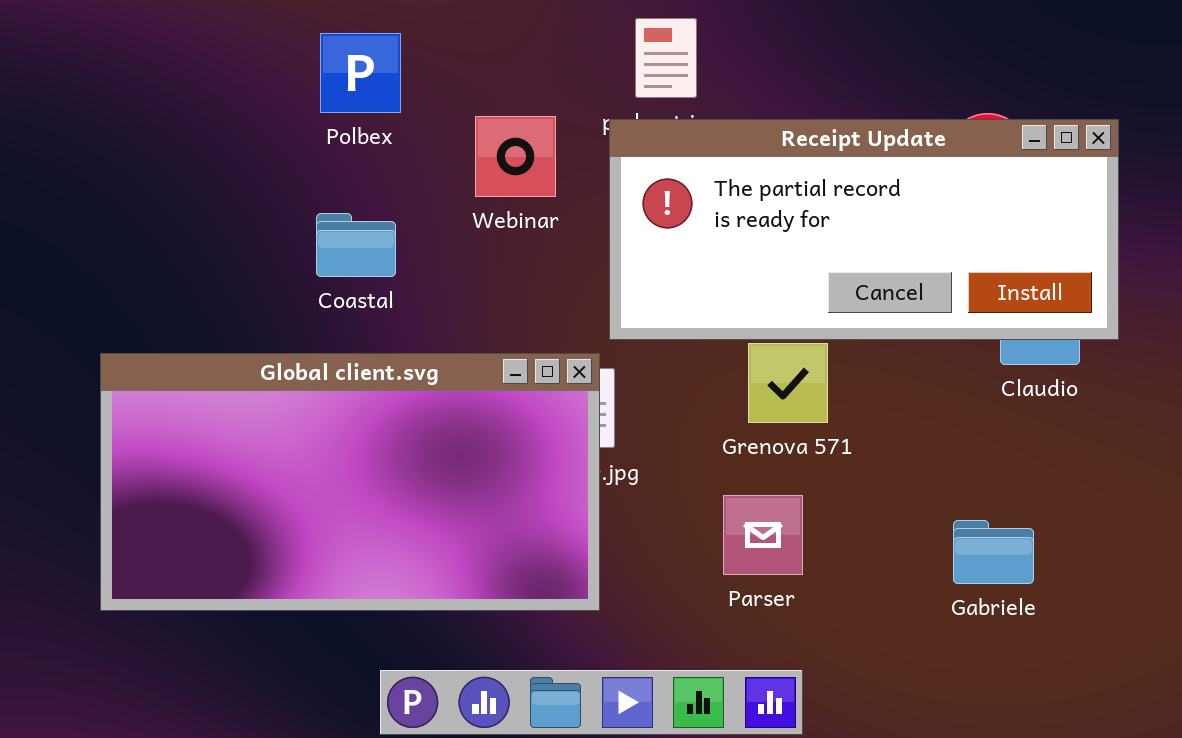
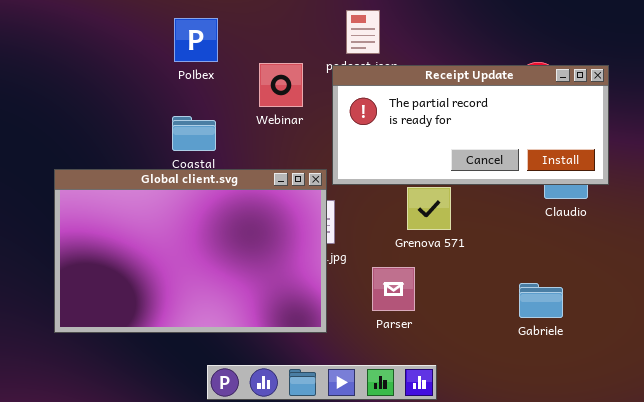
Global client.svg: [100,353,600,611] -> [54,169,327,333], resized
Parser: [723,495,803,575] -> [372,267,415,311], moved

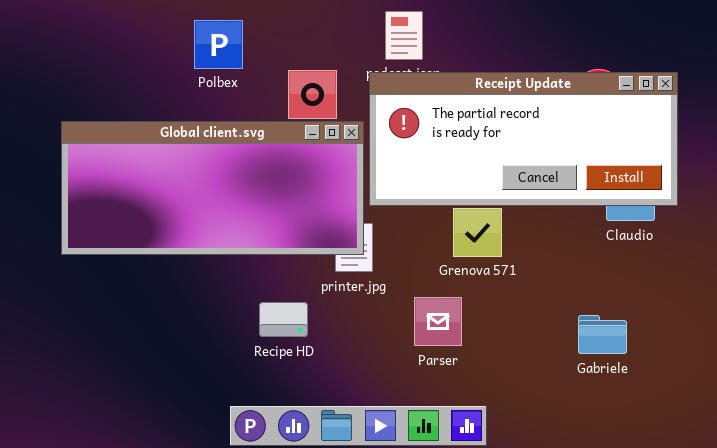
Global client.svg: [54,169,327,333] -> [61,121,364,255], moved, resized

